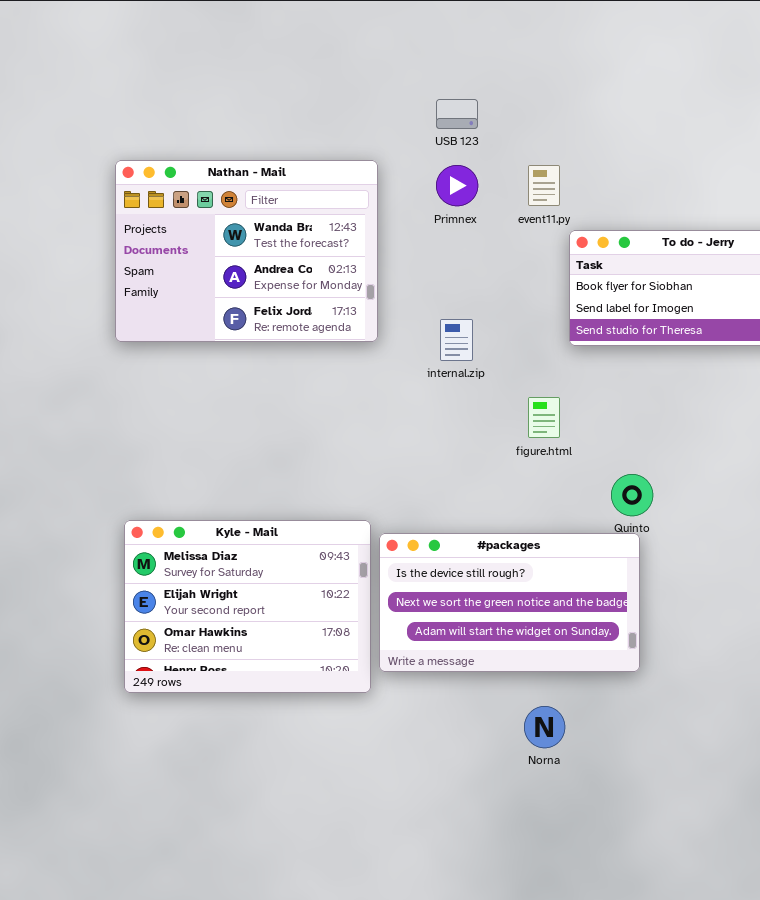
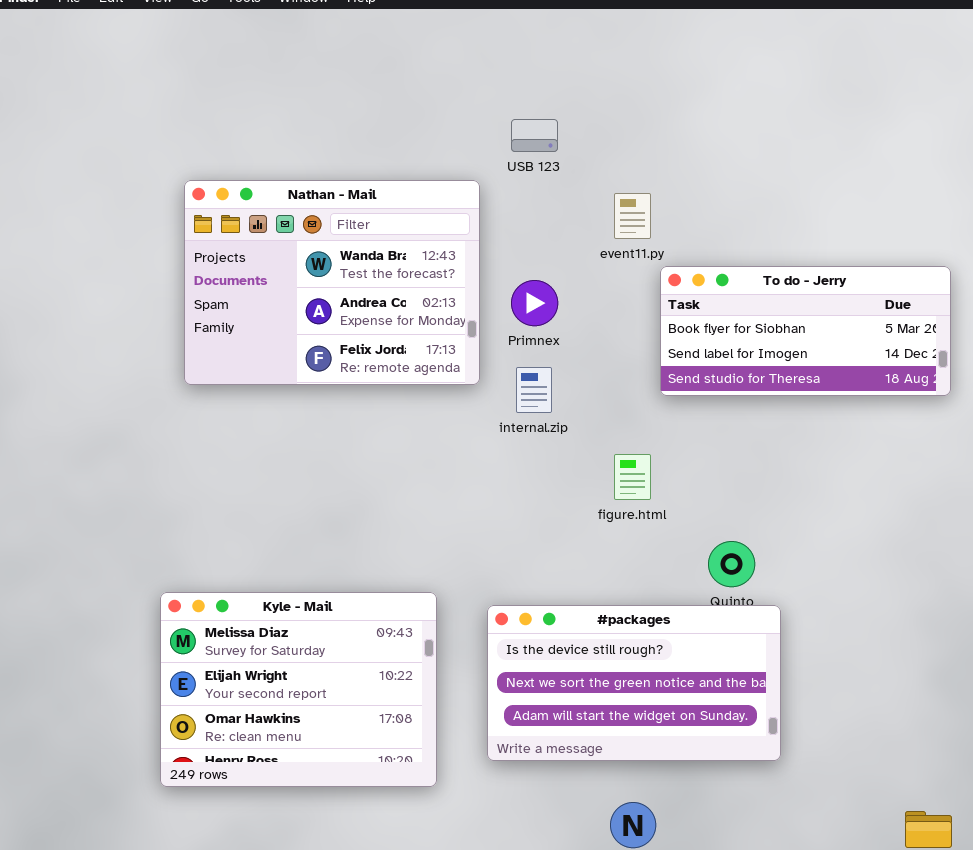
Nathan - Mail: [115,160,378,342] -> [184,180,480,385], moved
Primnex: [436,165,478,206] -> [511,280,558,326], moved
#packages: [379,533,640,672] -> [487,605,781,761], moved

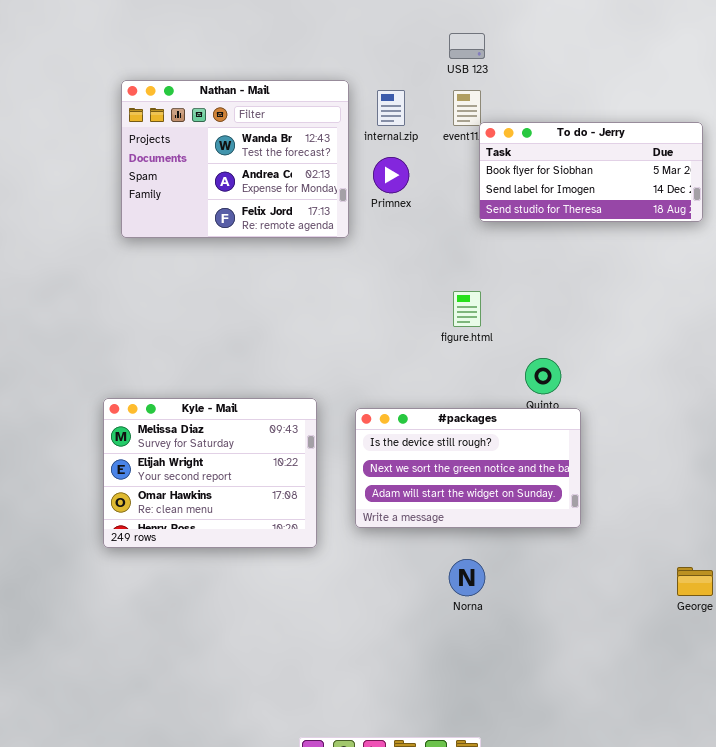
USB 123: [511,119,558,152] -> [449,33,485,59], moved
To do - Jerry: [660,266,951,396] -> [479,122,703,222], moved
internal.zip: [516,367,552,413] -> [377,90,405,126], moved

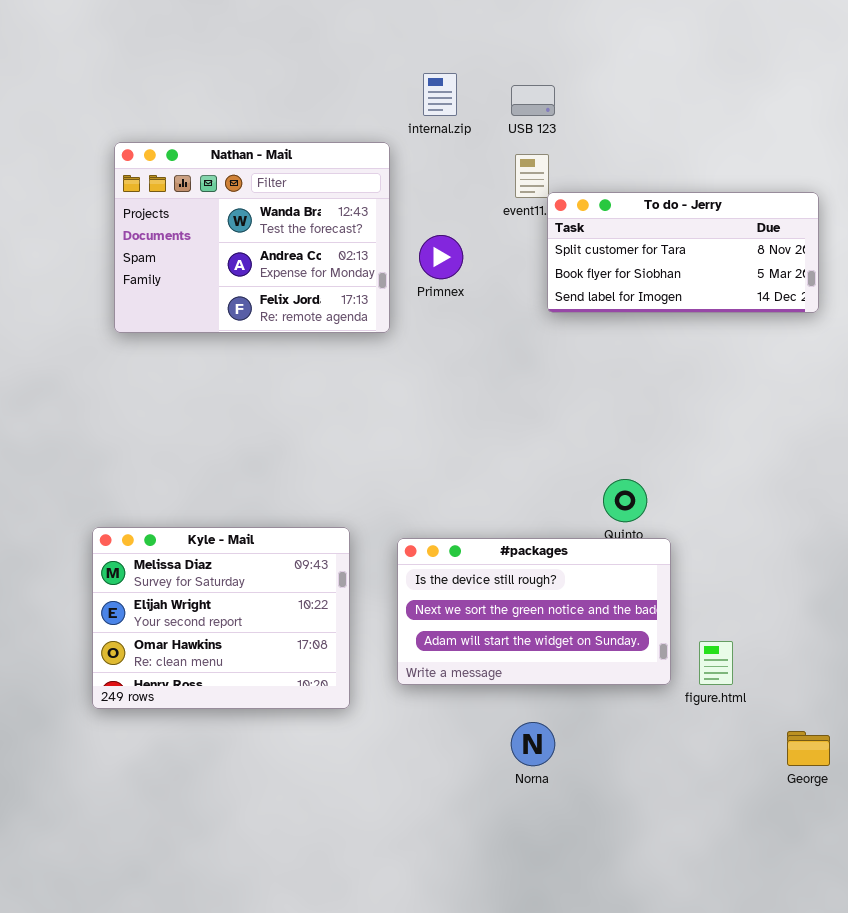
internal.zip: [377,90,405,126] -> [423,73,457,116], moved
To do - Jerry: [479,122,703,222] -> [547,192,819,313], scrolled up 1 row
figure.html: [453,291,481,327] -> [699,641,733,685], moved

